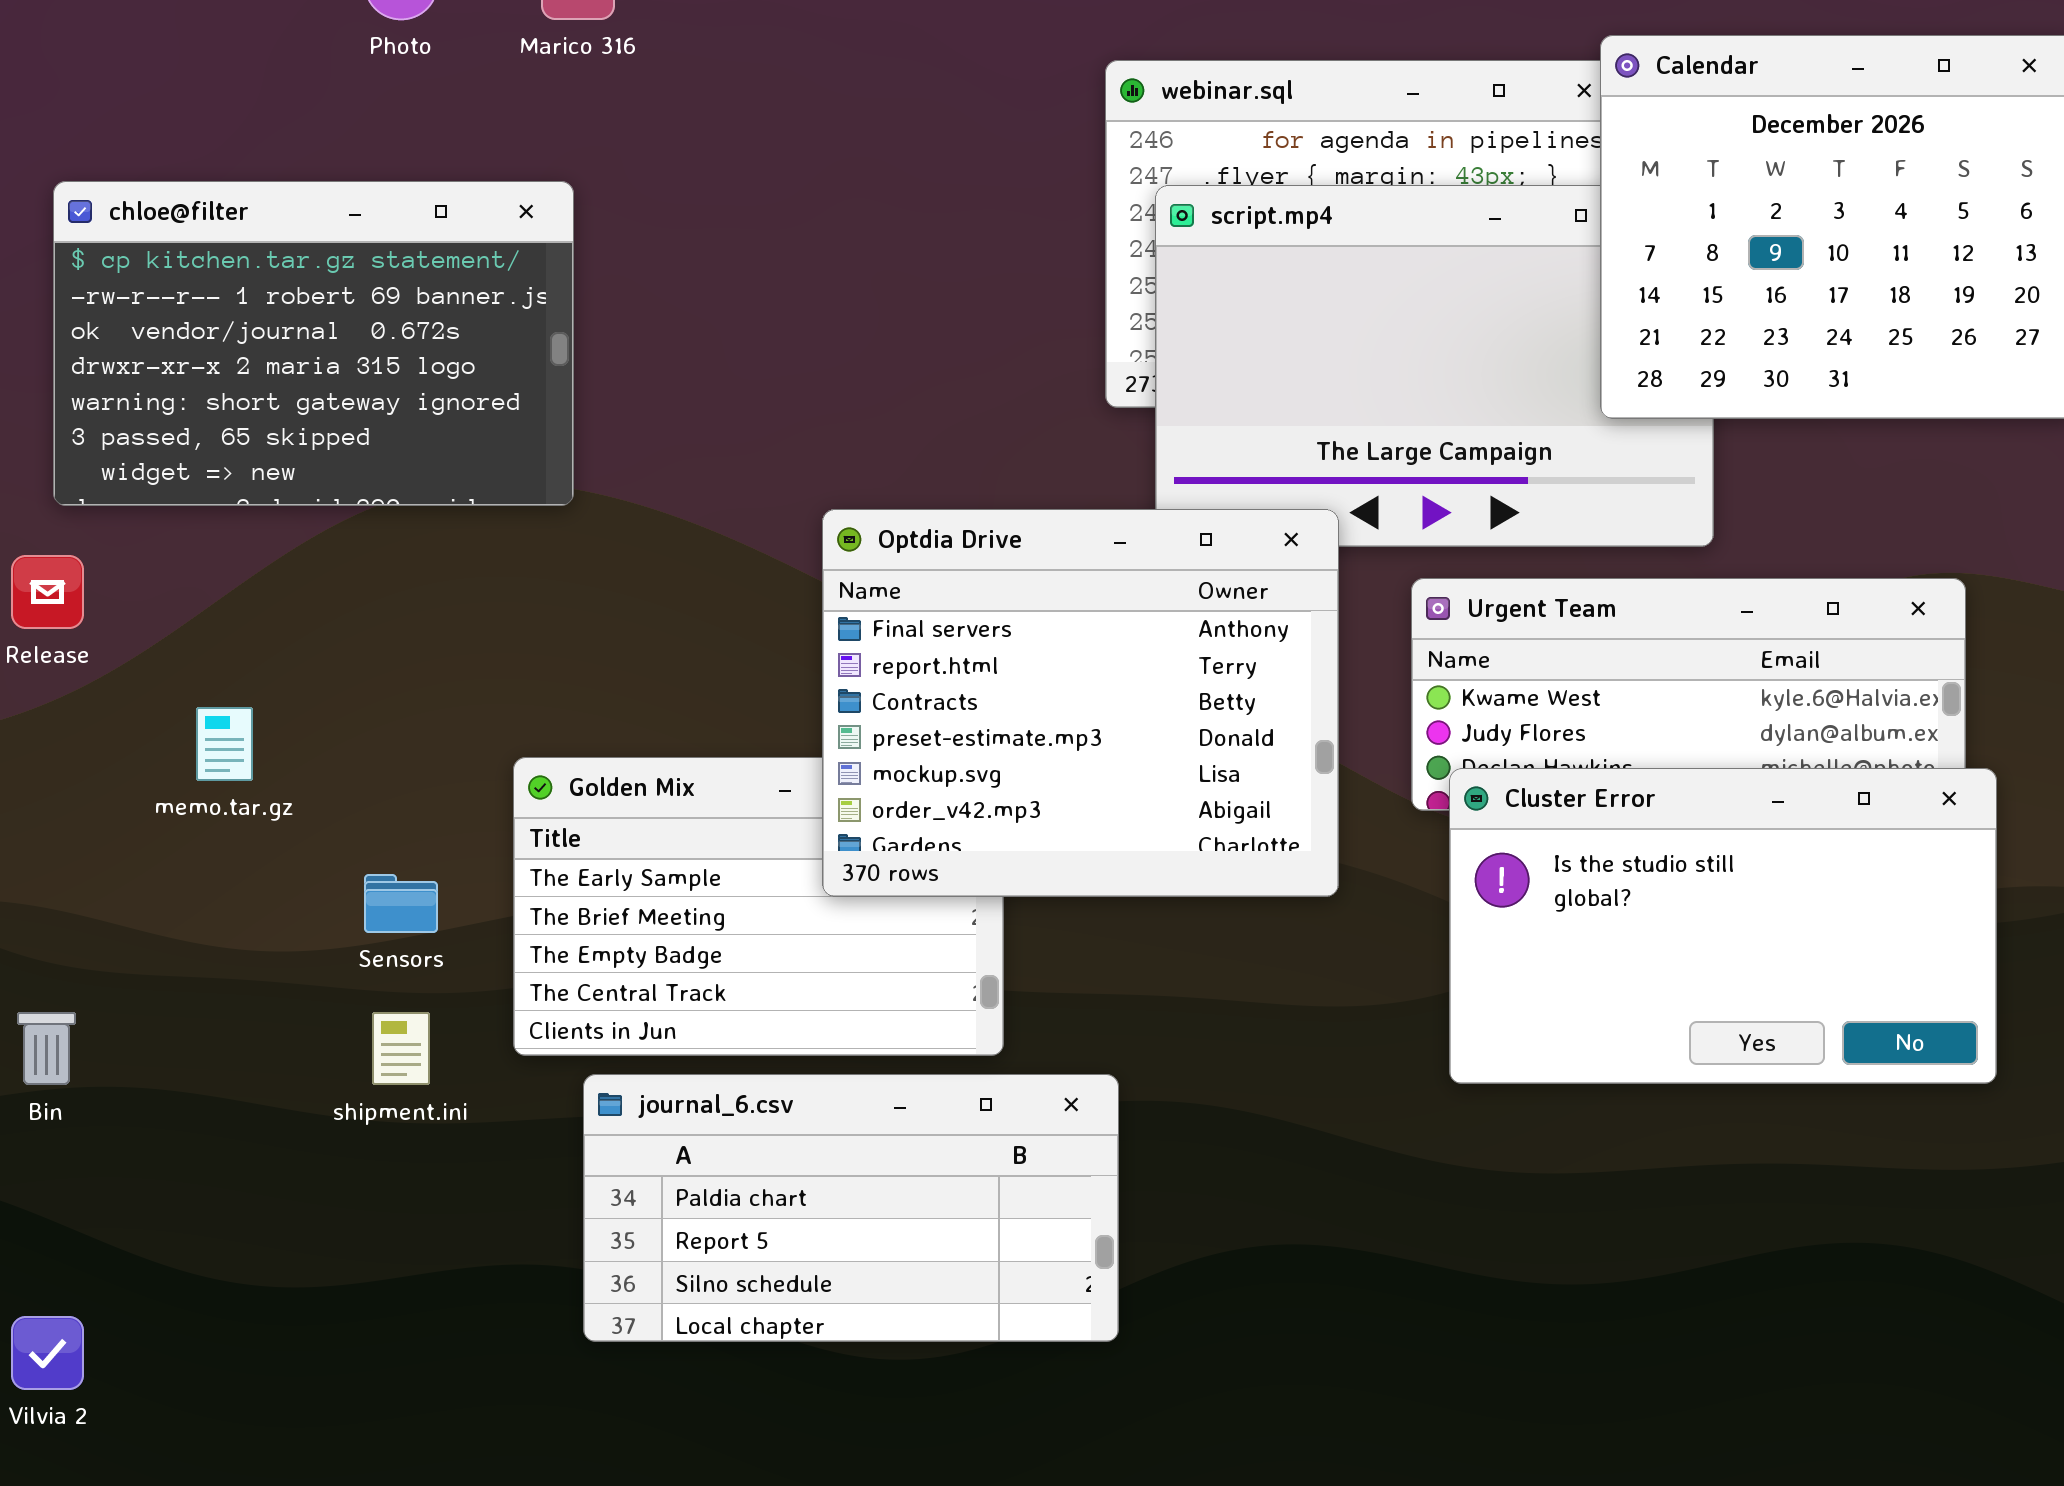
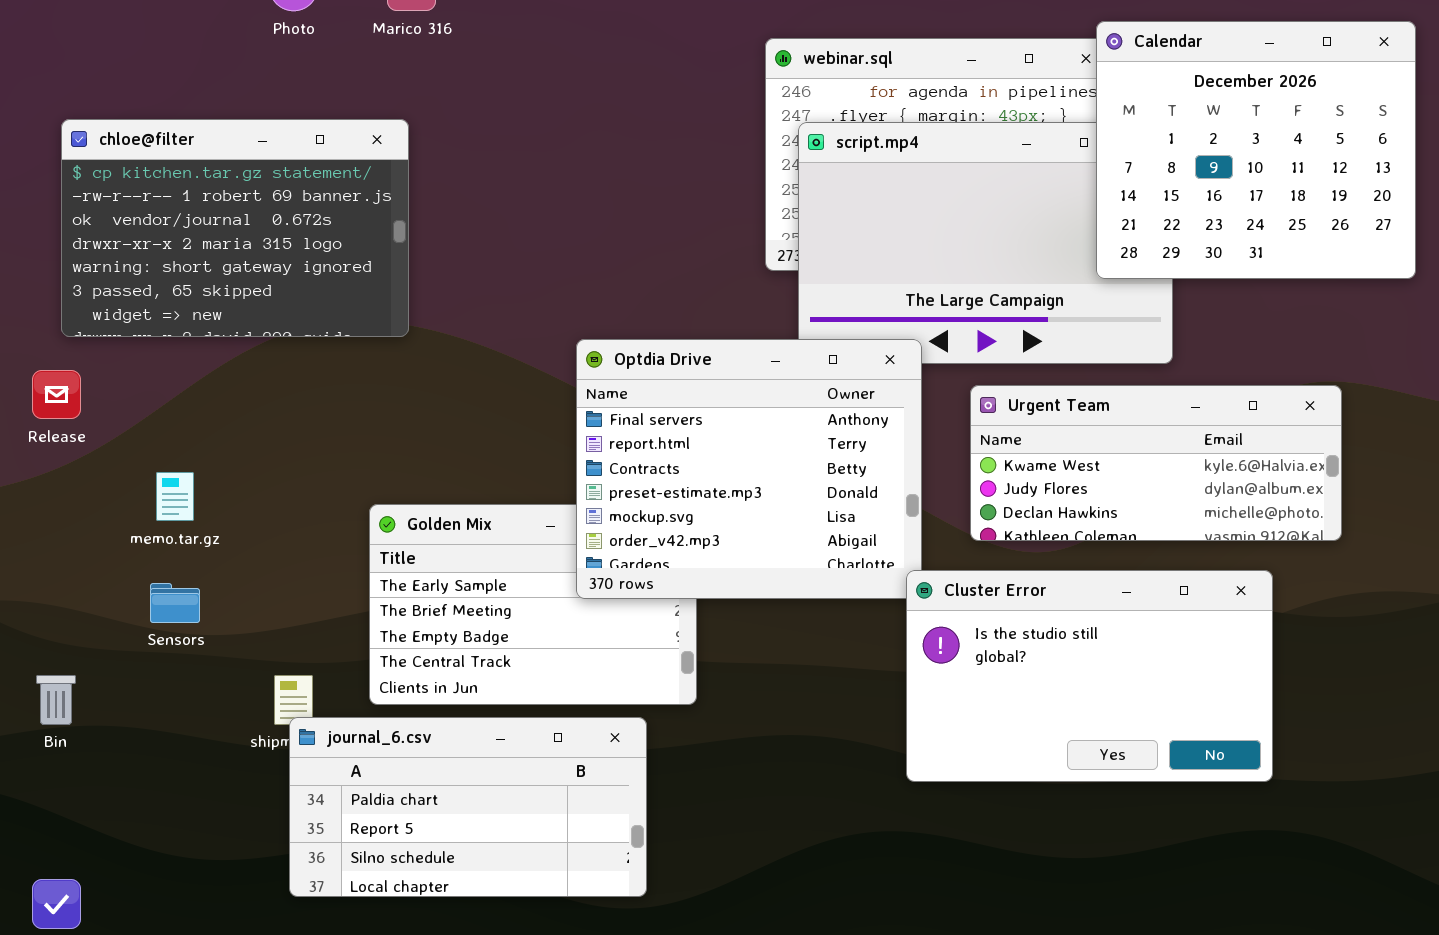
Cluster Error: [1449,768,1997,1084] -> [906,570,1273,782], moved
Sensors: [364,874,438,933] -> [150,583,200,623], moved
journal_6.csv: [583,1074,1119,1342] -> [289,717,647,897], moved

